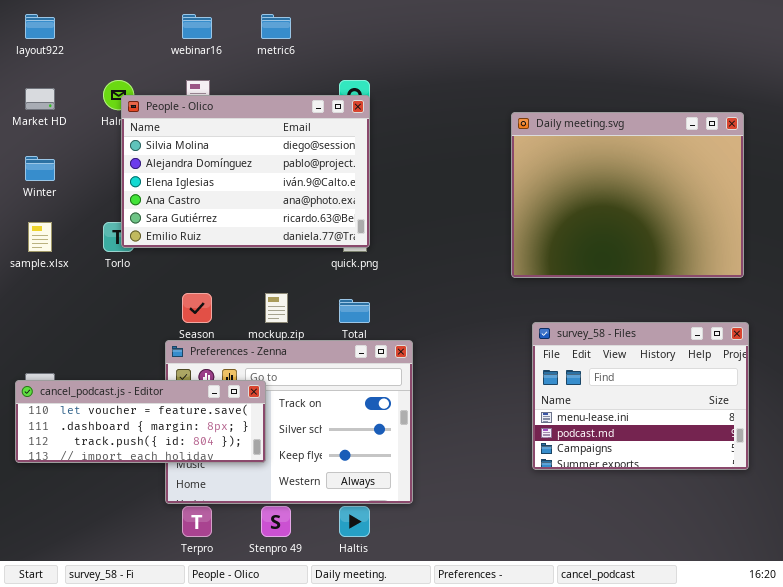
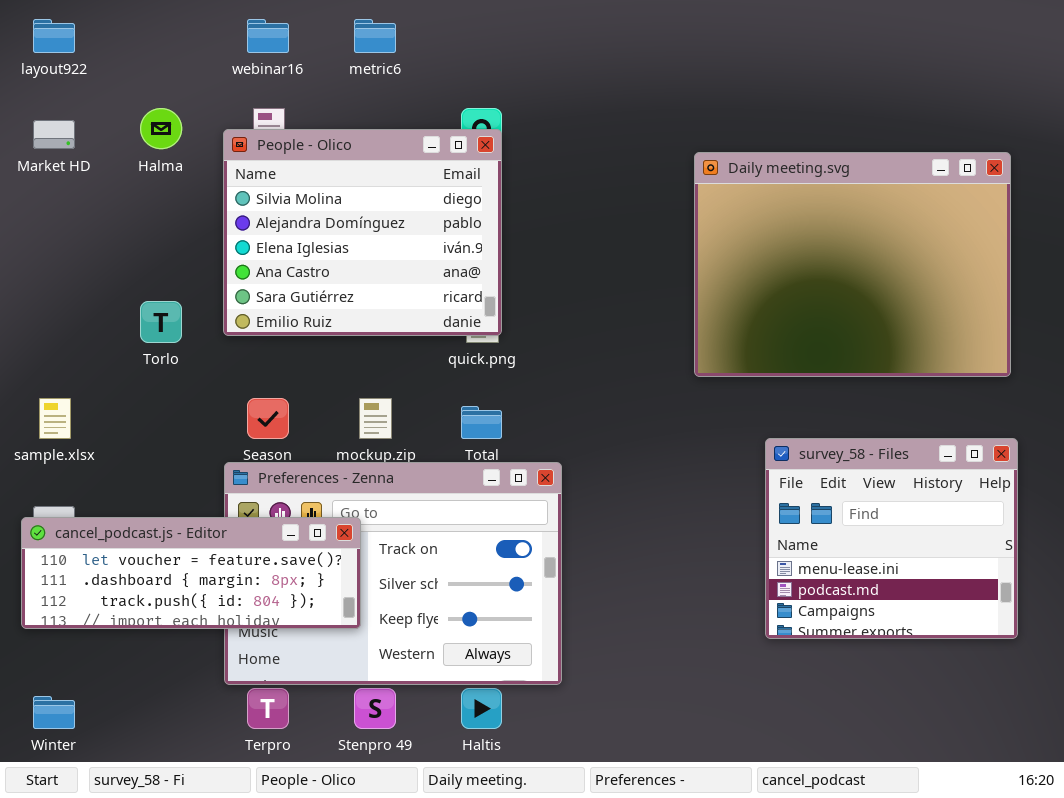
People - Olico: [121,95,370,248] -> [223,129,502,336], resized
Winter: [25,156,55,181] -> [33,696,75,729], moved
sample.xlsx: [28,222,52,252] -> [39,398,71,439], moved
survey_58 - Files: [532,322,749,470] -> [765,438,1018,639], resized

